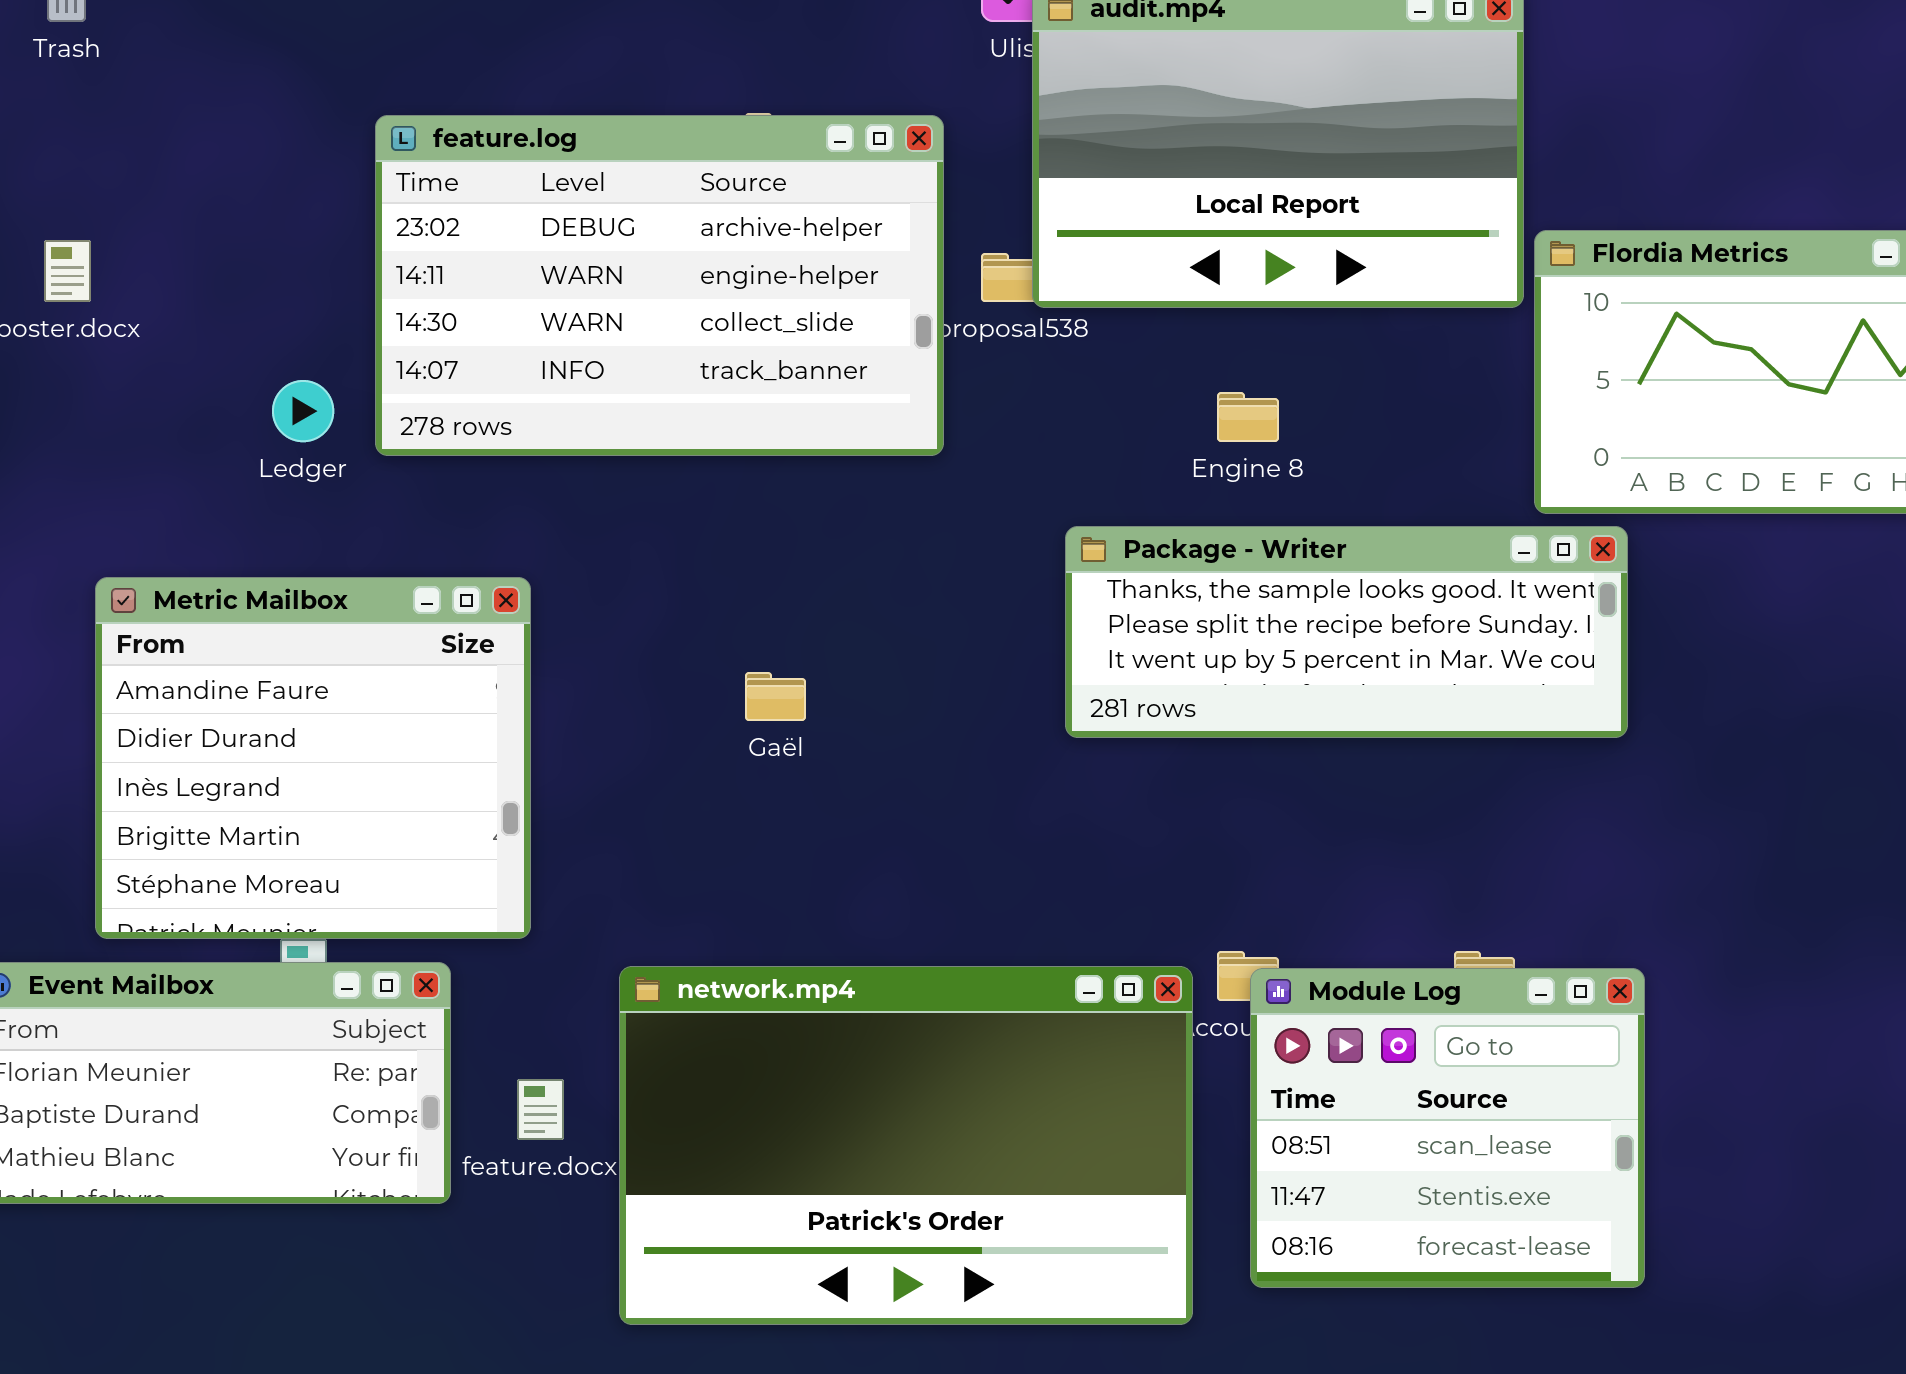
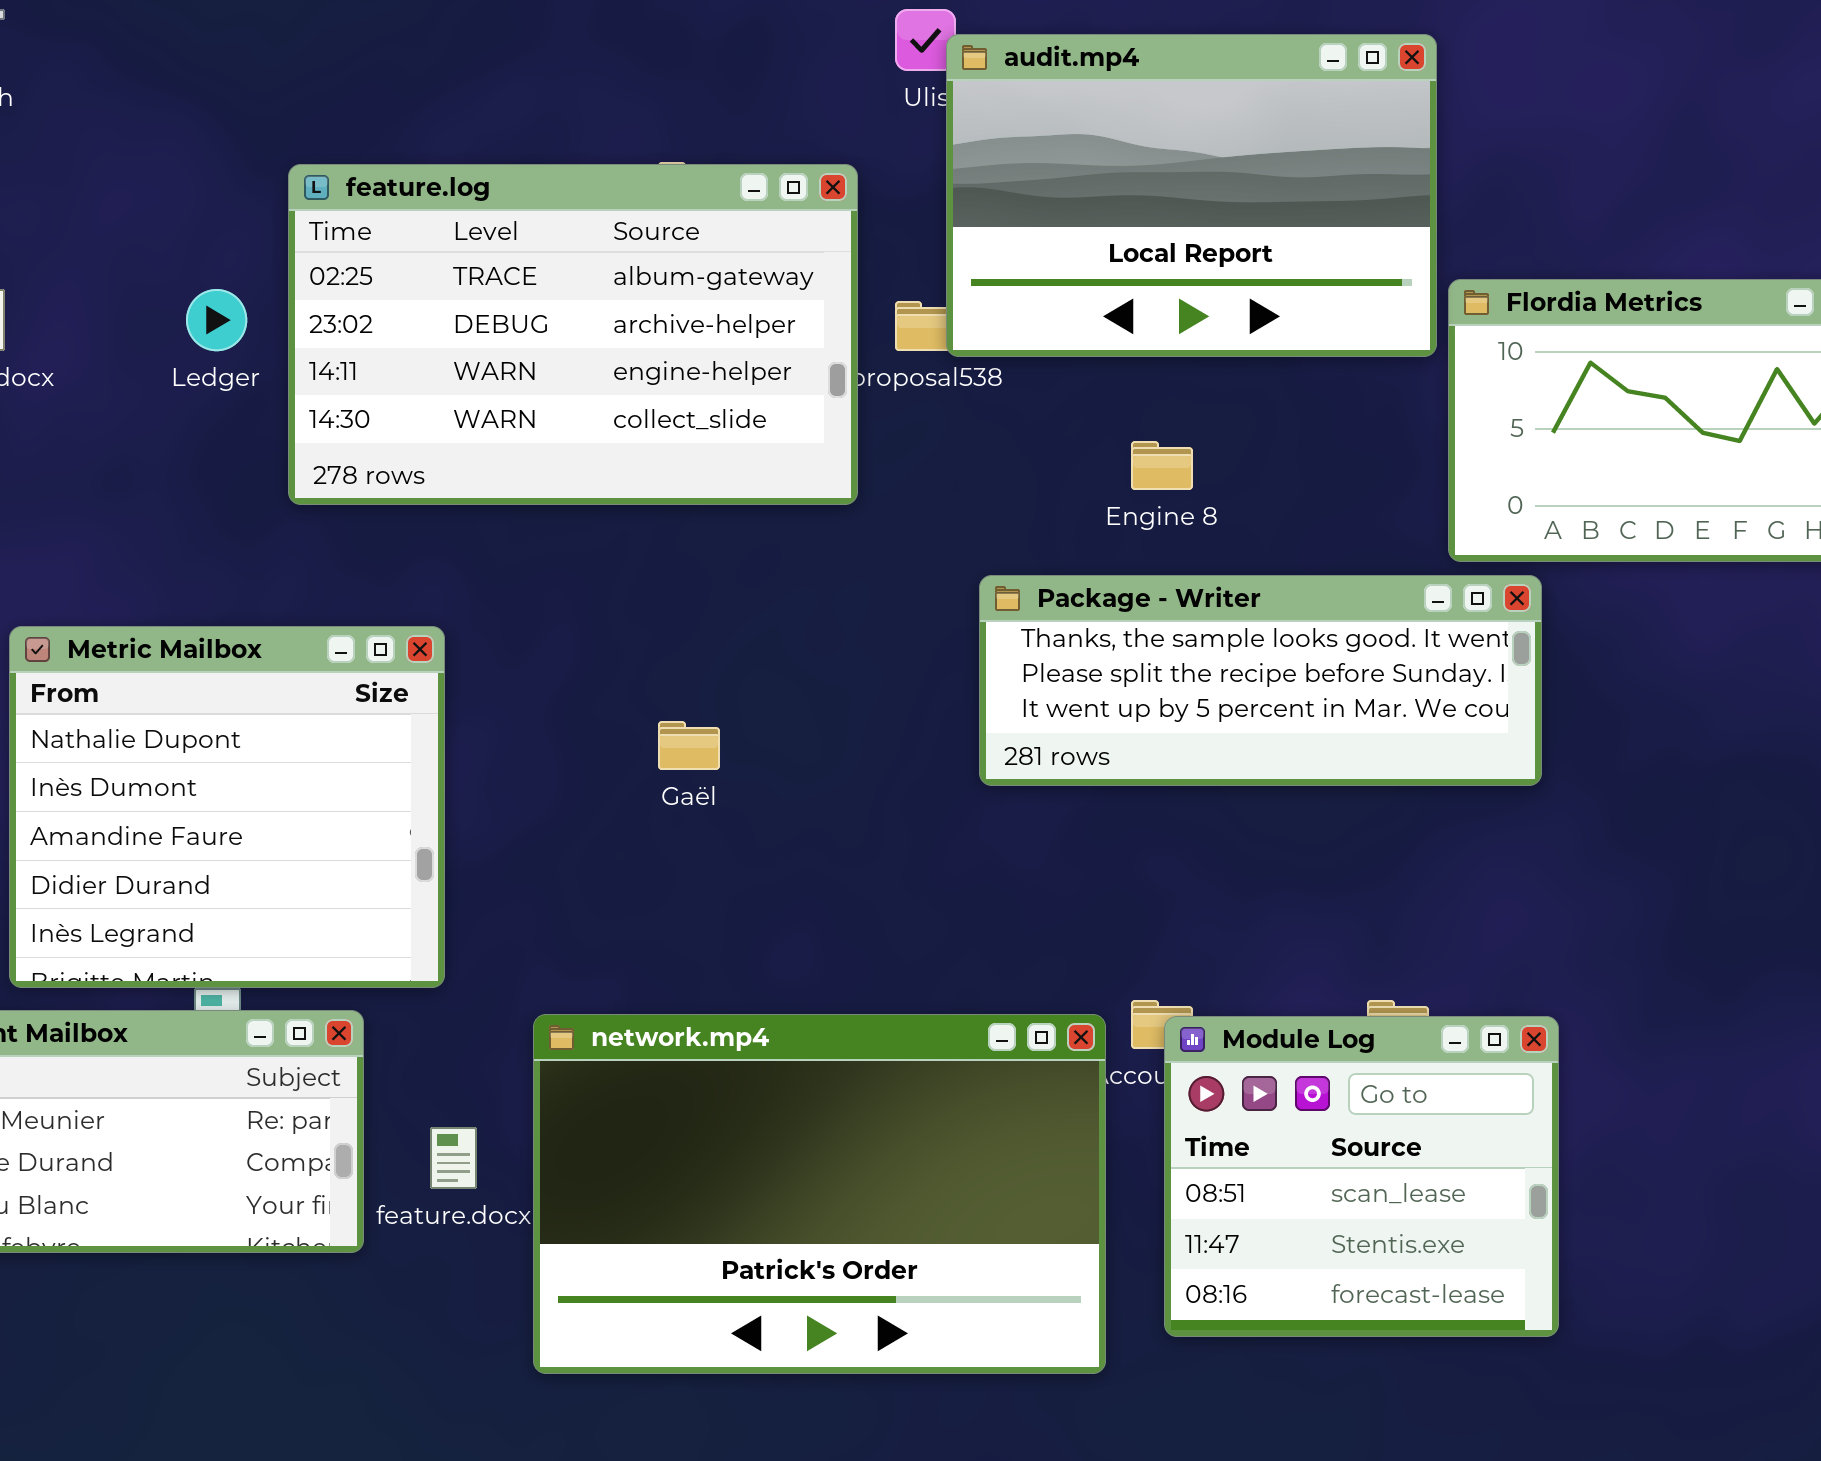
feature.log: [375,115,944,456] -> [288,164,858,505], scrolled up 1 row
Ledger: [272,380,334,442] -> [186,289,247,351], moved
Metric Mailbox: [95,577,531,939] -> [9,626,445,988], scrolled up 2 rows

